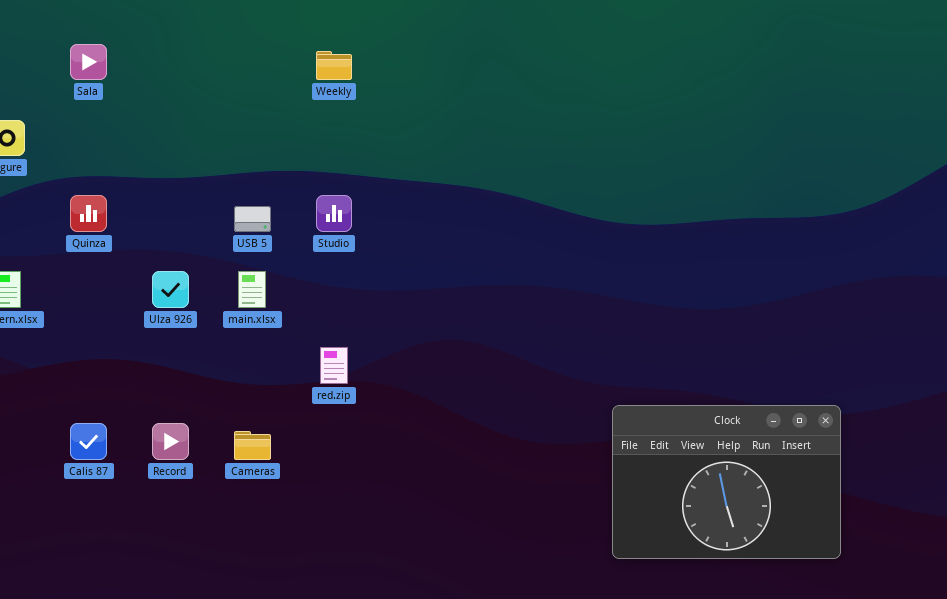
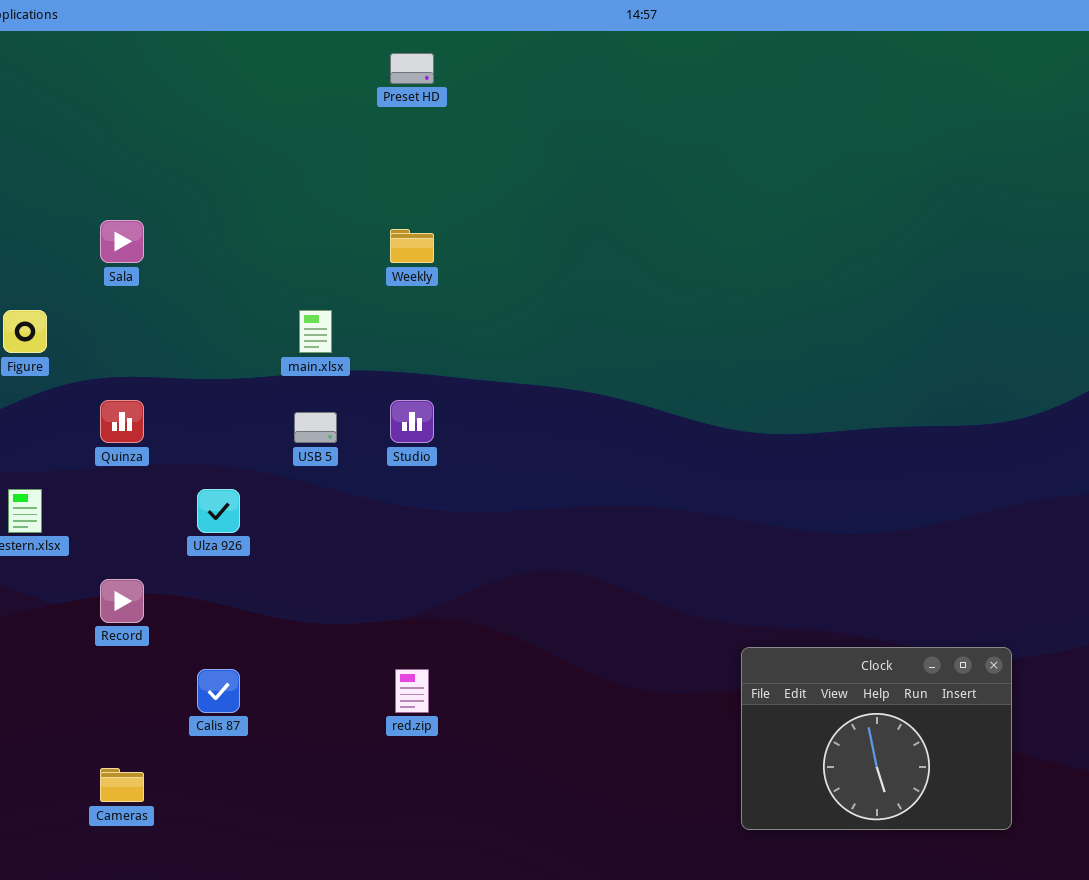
main.xlsx: [238,271,266,308] -> [299,310,332,353], moved
red.zip: [320,347,348,384] -> [395,669,429,713], moved
Calis 87: [70,423,107,460] -> [197,669,240,713], moved
Record: [152,423,189,460] -> [100,579,144,623], moved
Cameras: [234,431,271,460] -> [100,768,144,802], moved

